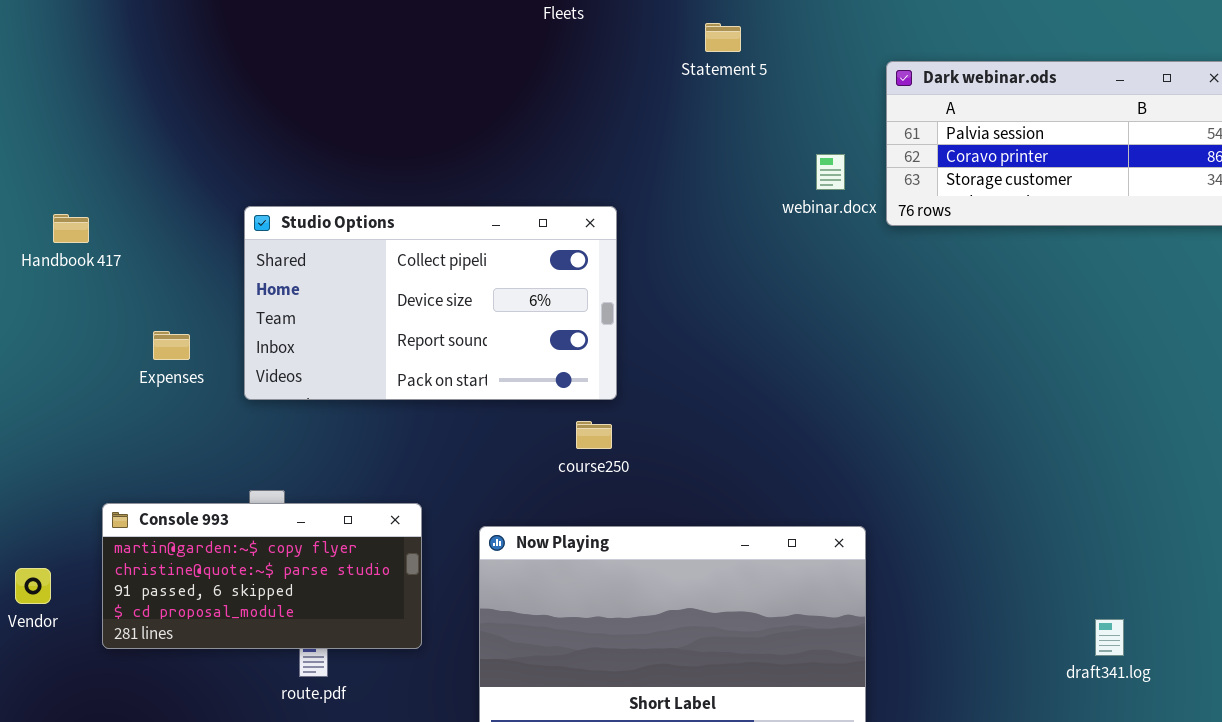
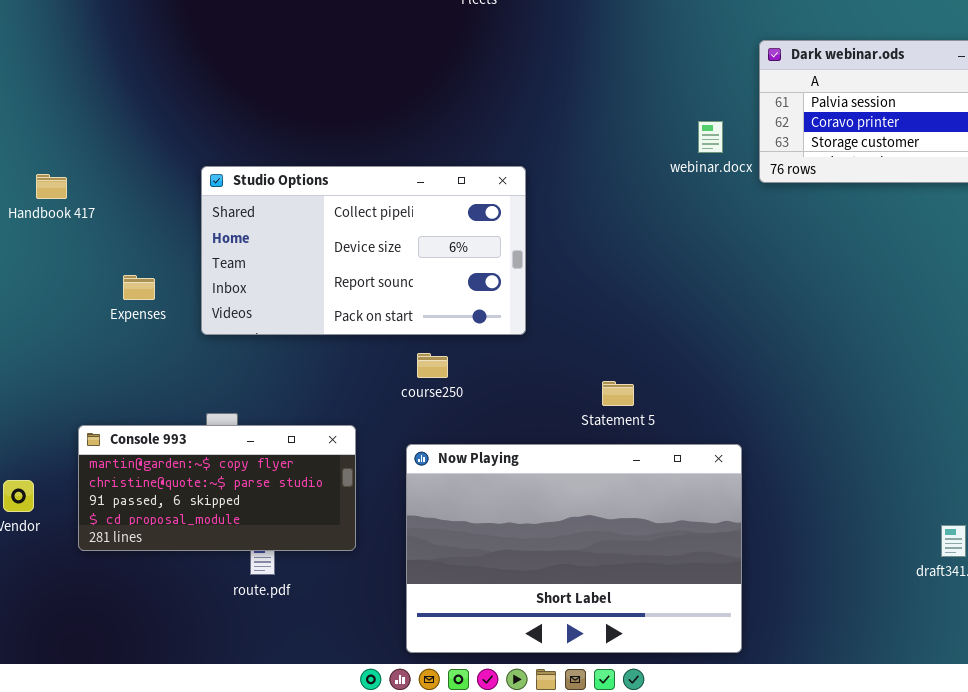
Statement 5: [705,23,741,52] -> [602,381,634,406], moved
course250: [576,421,612,449] -> [417,353,448,378], moved

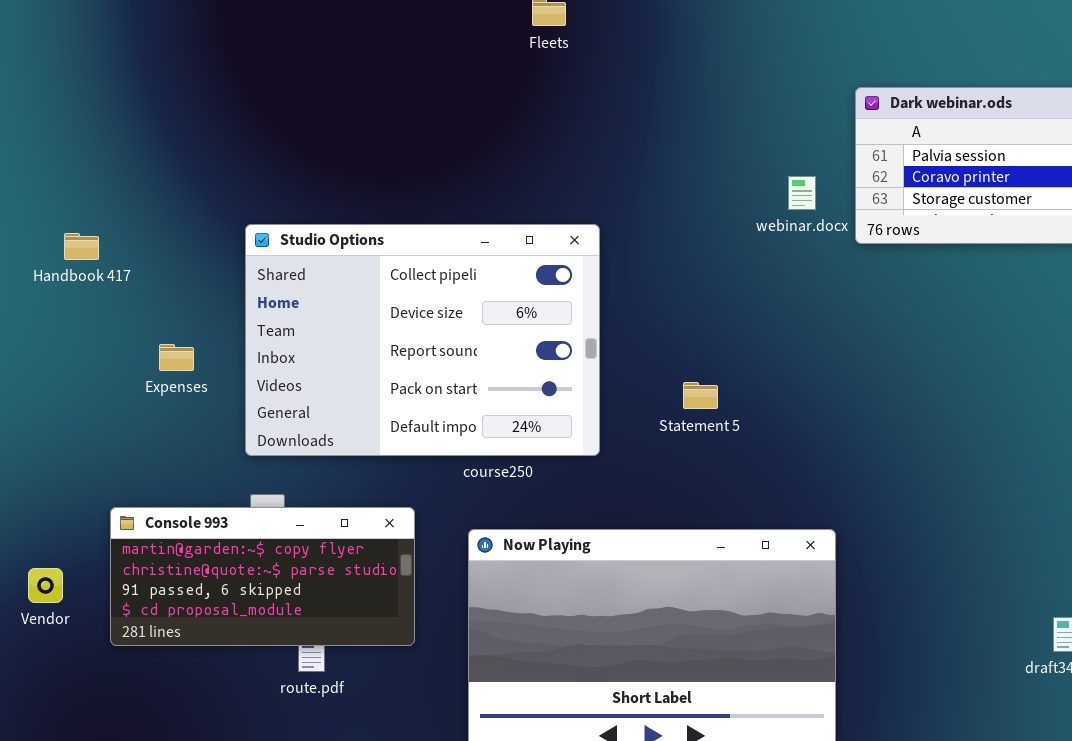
Studio Options: [201,166,526,335] -> [245,224,600,456], resized
Statement 5: [602,381,634,406] -> [683,382,718,409], moved

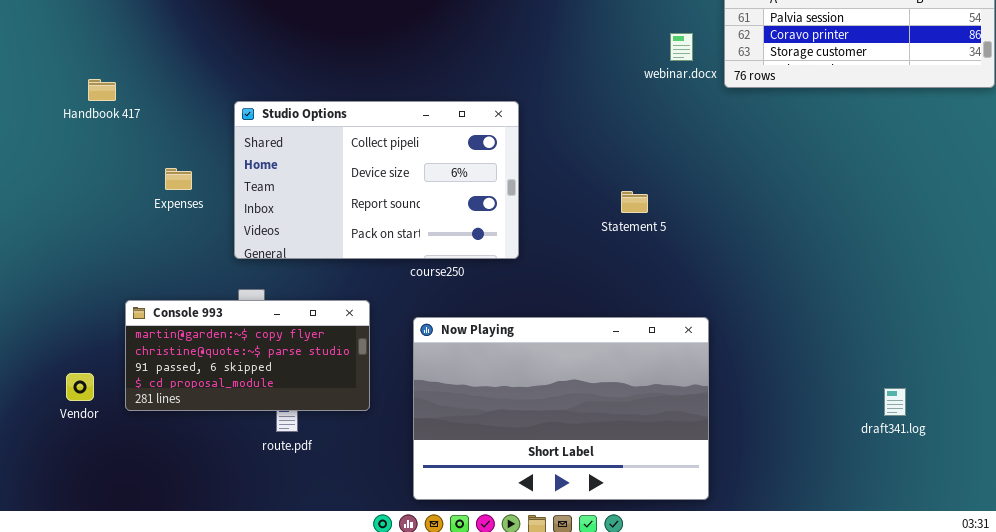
Studio Options: [245,224,600,456] -> [234,101,519,259], resized
Statement 5: [683,382,718,409] -> [621,191,648,213], moved
Vendor: [28,568,63,603] -> [66,373,94,401], moved

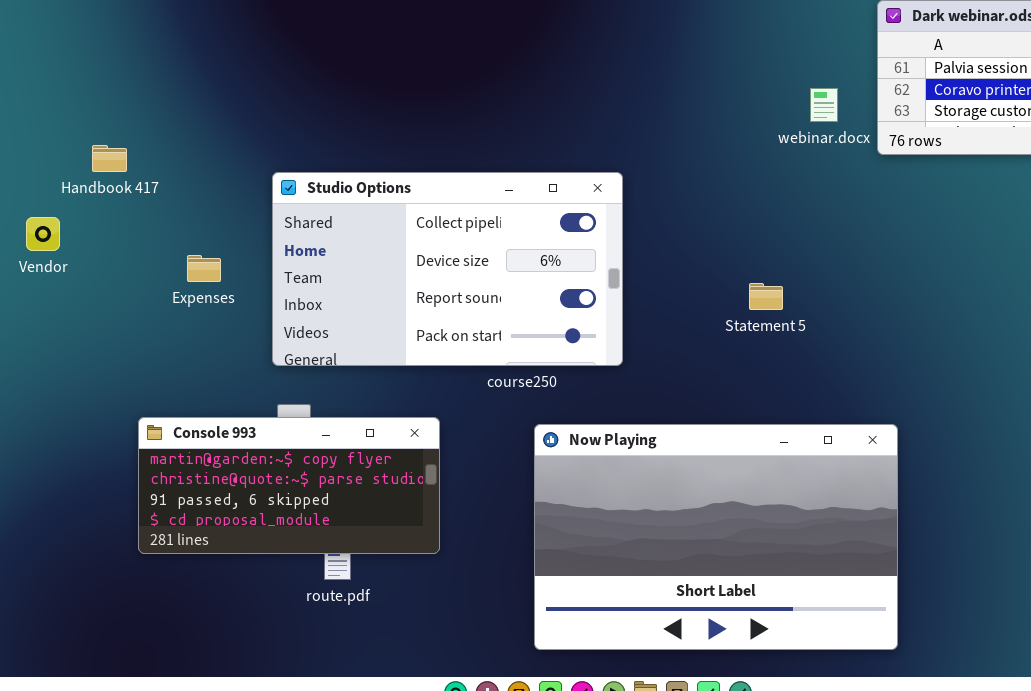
Now Playing: [413,317,709,500] -> [534,424,898,650], moved
Vendor: [66,373,94,401] -> [26,217,60,251], moved

